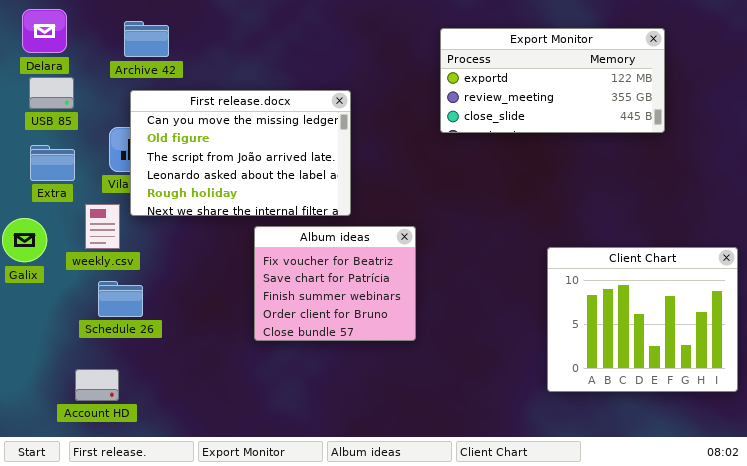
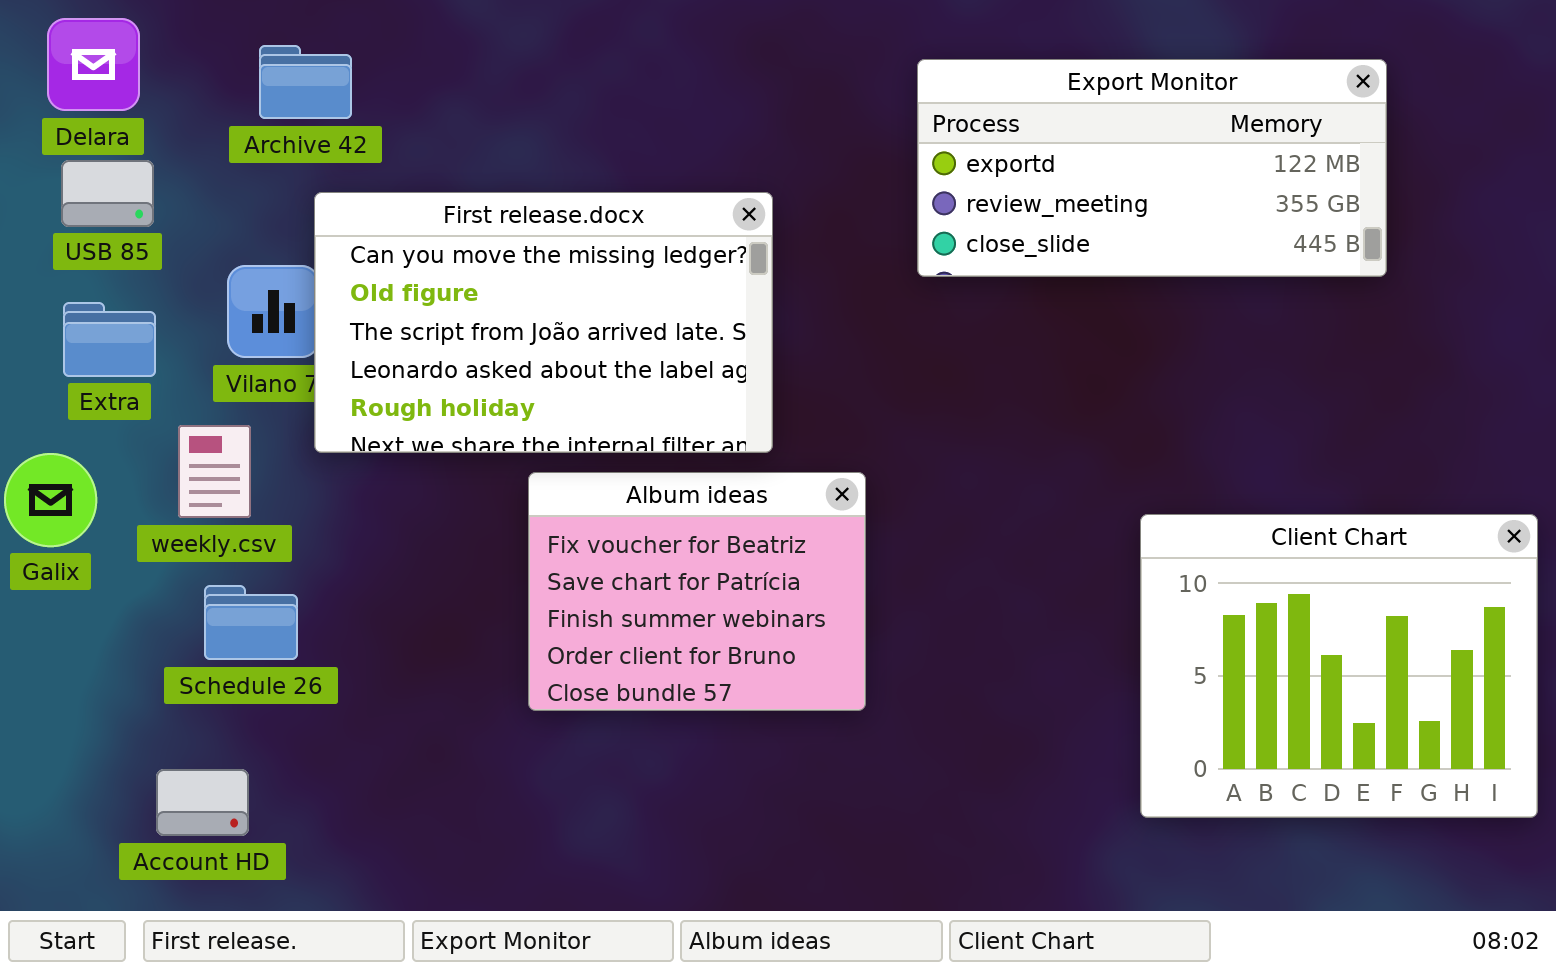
First release.docx: [130,90,351,216] -> [314,192,773,453], moved

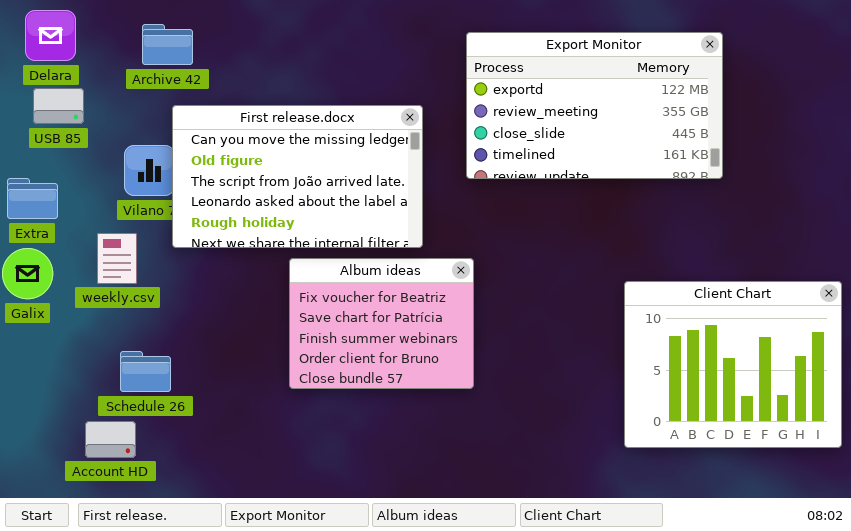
Export Monitor: [917,59,1387,277] -> [466,32,723,179], moved, resized
Extra: [63,302,156,377] -> [7,178,58,219], moved
Schedule 26: [204,585,298,660] -> [120,351,171,392], moved

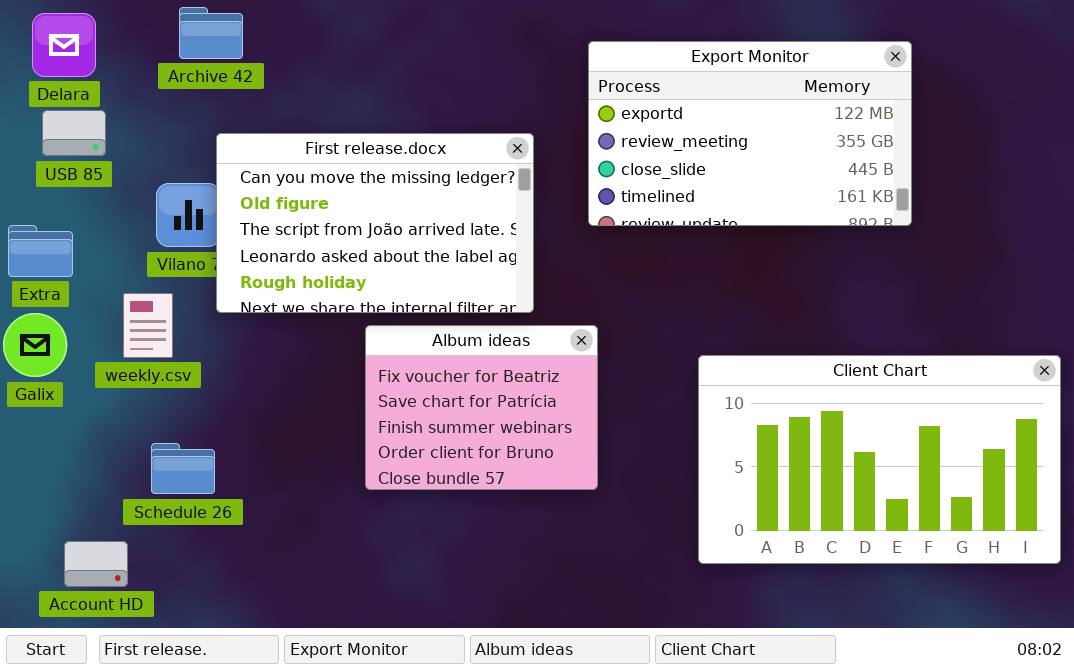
Archive 42: [142,24,193,65] -> [179,7,243,59], moved
Client Chart: [624,281,842,448] -> [698,355,1061,564], resized
Account HD: [85,421,136,458] -> [64,541,128,587], moved

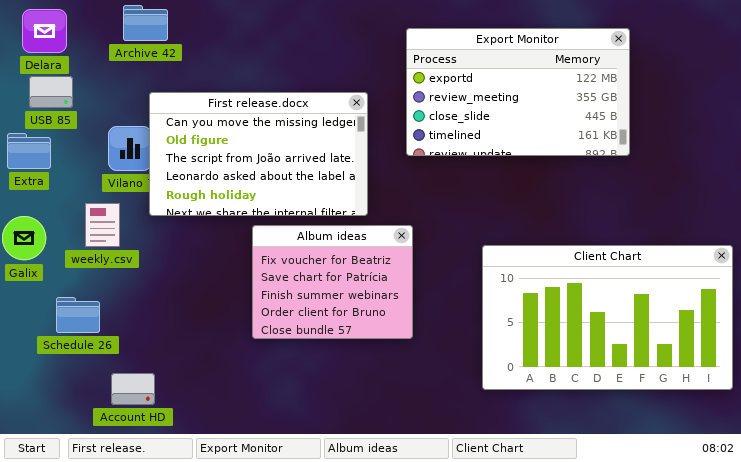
Extra: [8,225,73,277] -> [7,133,51,169], moved
Schedule 26: [151,443,215,494] -> [56,297,100,333], moved
Account HD: [64,541,128,587] -> [111,373,155,405], moved

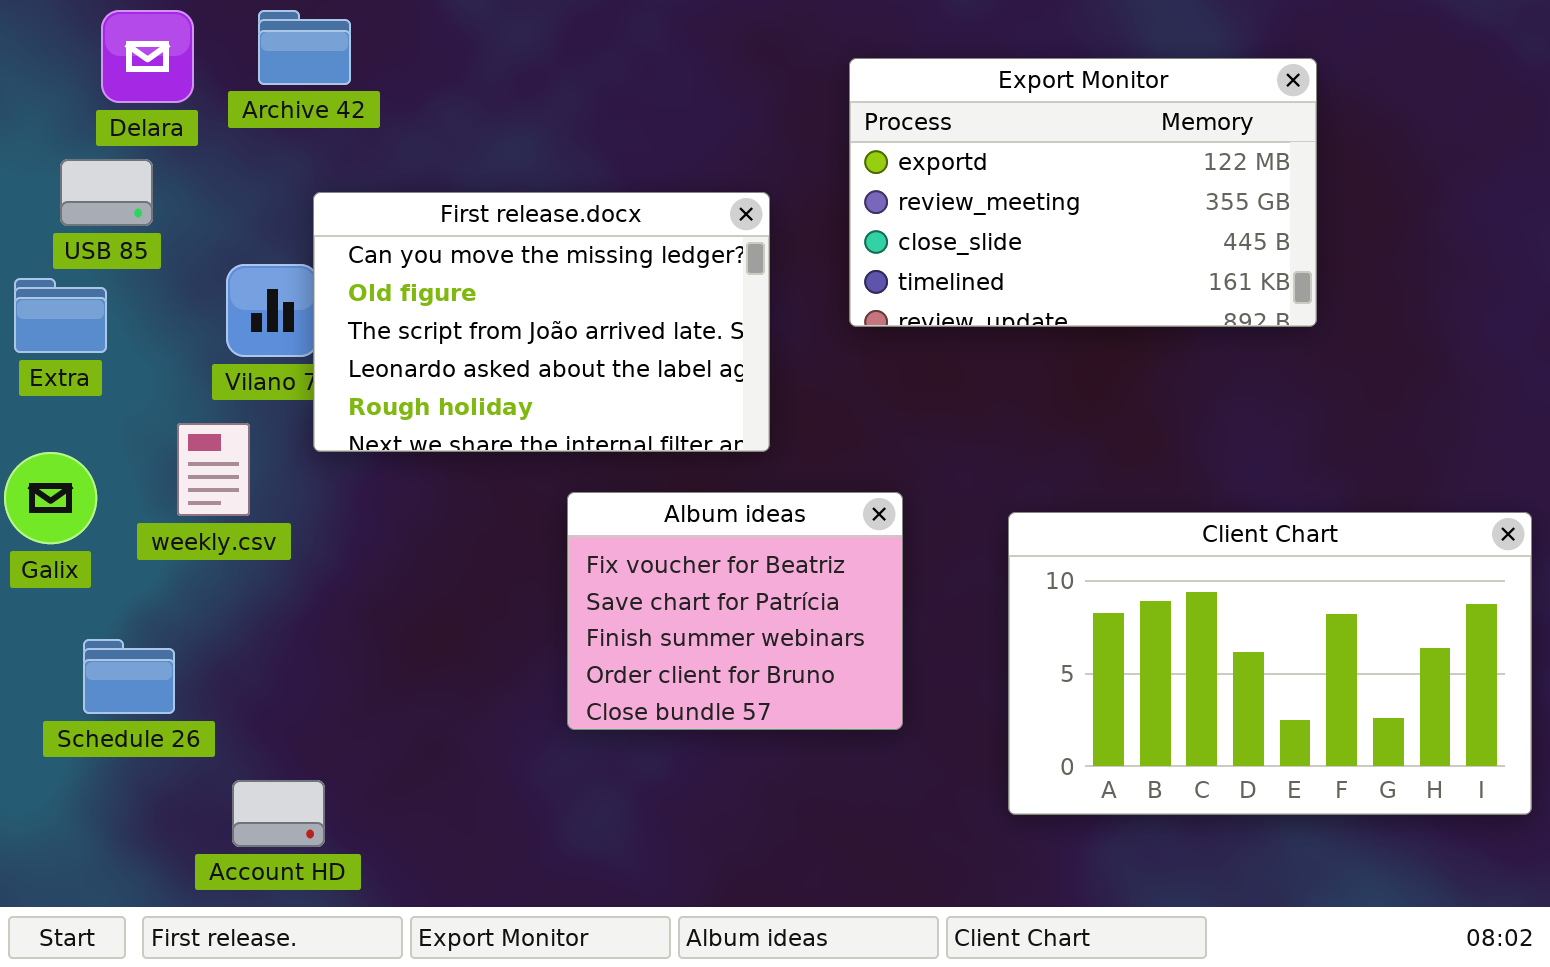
Delara: [22,9,67,53] -> [101,10,194,103], moved
Album ideas: [252,225,413,339] -> [567,492,903,730], moved
Schedule 26: [56,297,100,333] -> [83,639,175,714], moved

